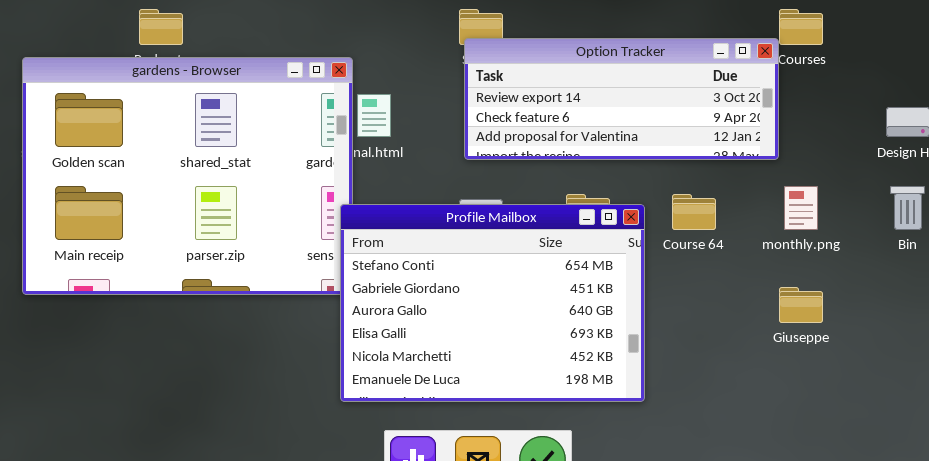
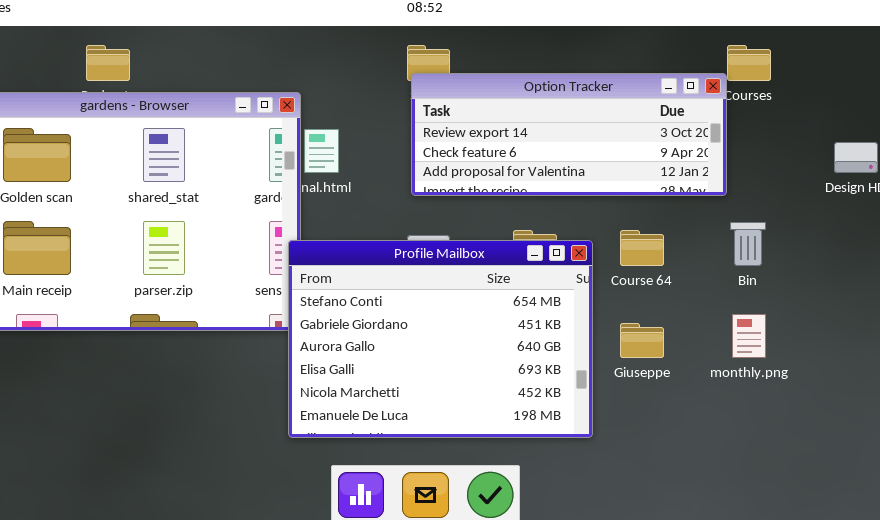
monthly.png: [784,186,818,230] -> [732,314,766,358], moved
Bin: [890,186,925,230] -> [730,222,766,266], moved
Giuseppe: [779,287,823,323] -> [620,323,664,358], moved

